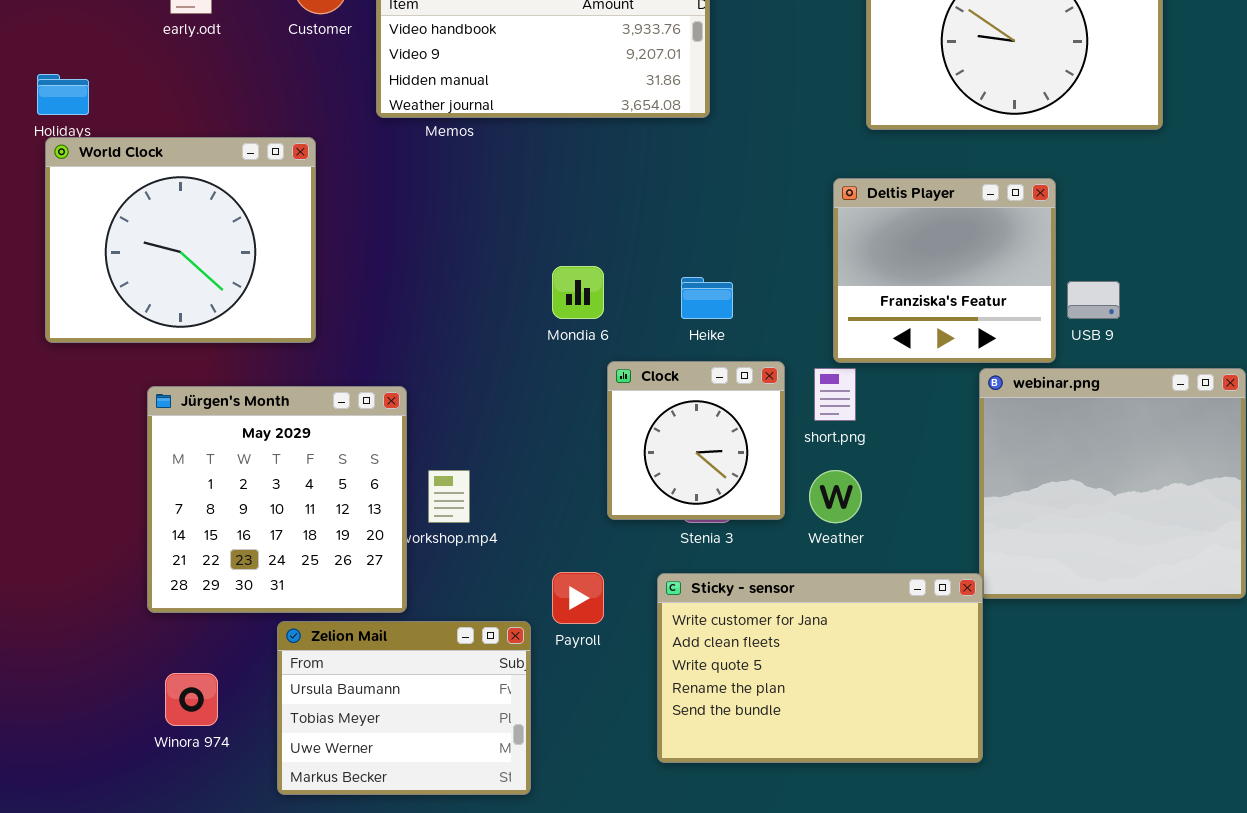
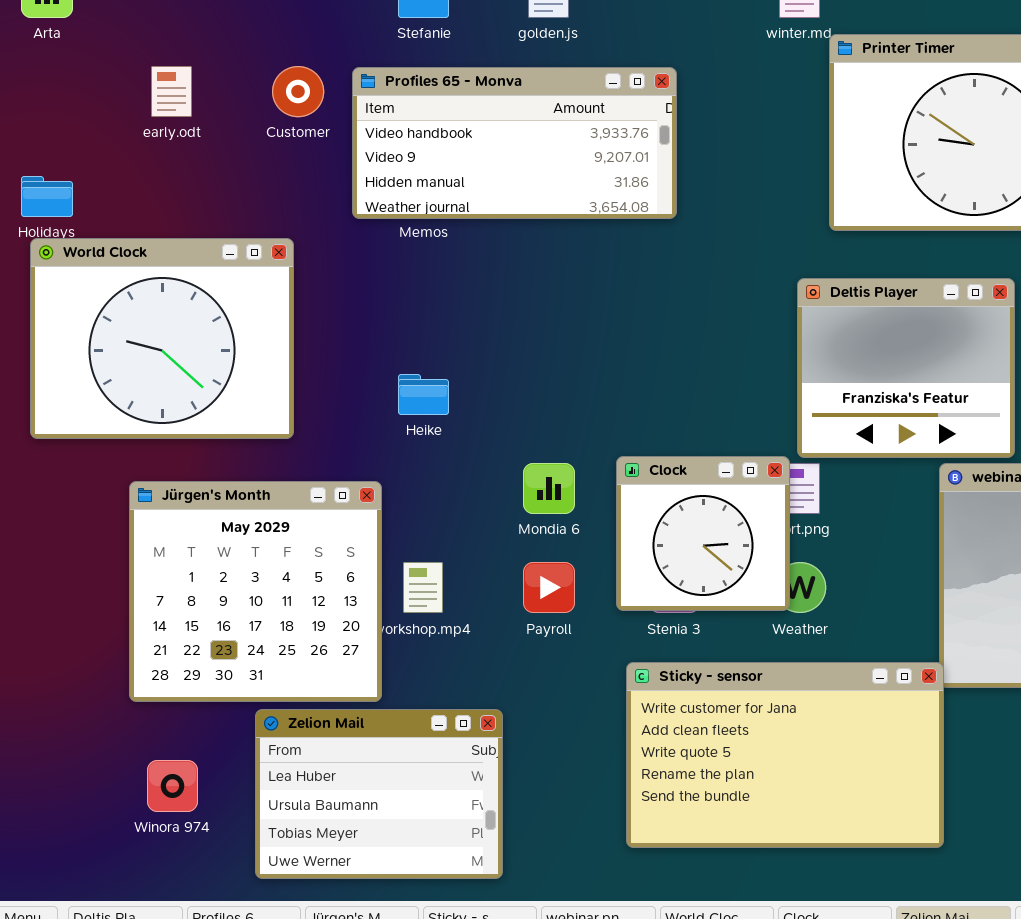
Mondia 6: [552,266,604,319] -> [523,463,575,514], moved
Heike: [681,277,733,319] -> [398,374,449,415], moved
Clock: [607,361,785,520] -> [616,456,790,611], moved
Payroll: [552,572,604,624] -> [523,562,575,613], moved
Zelion Mail: [277,621,531,795] -> [255,709,503,879], scrolled up 1 row

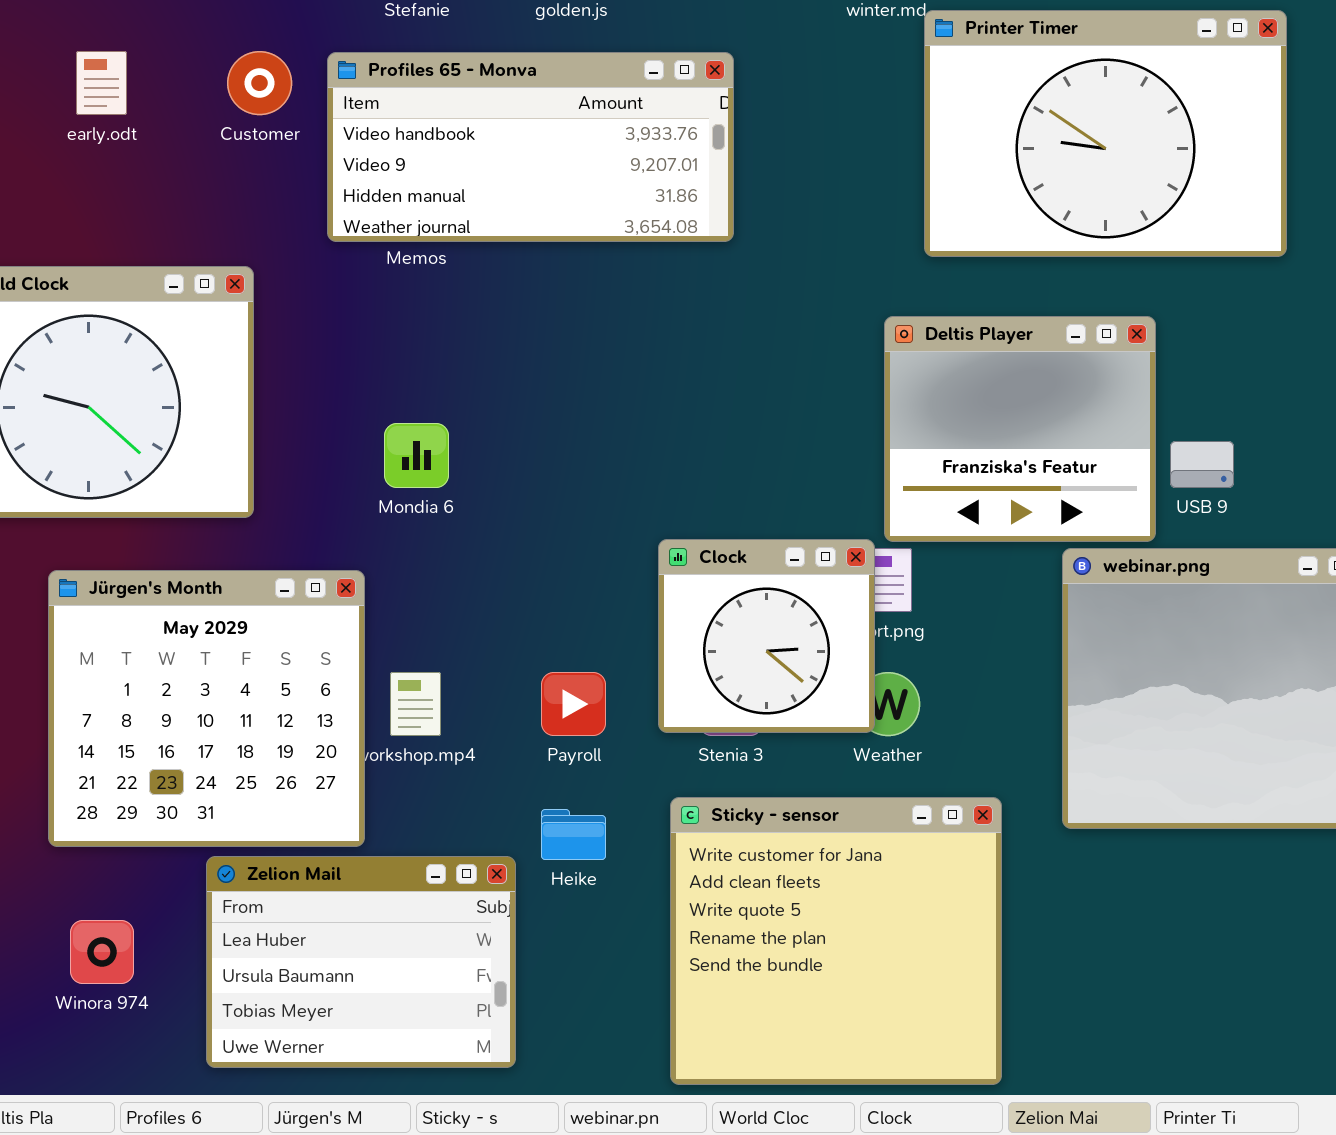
Heike: [398,374,449,415] -> [541,809,606,860], moved
Mondia 6: [523,463,575,514] -> [384,423,449,488], moved
Sticky - sensor: [626,662,944,848] -> [670,797,1002,1085], resized

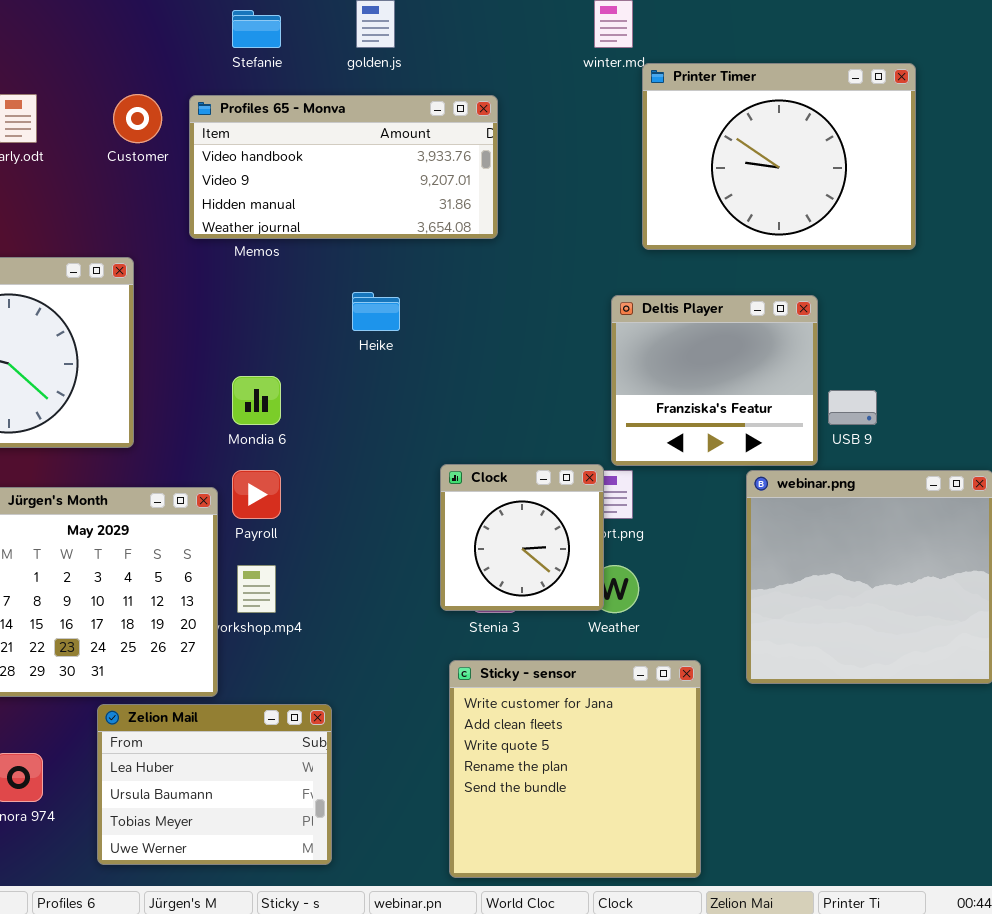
Payroll: [541,672,606,736] -> [232,470,281,519], moved
Heike: [541,809,606,860] -> [352,292,400,331], moved

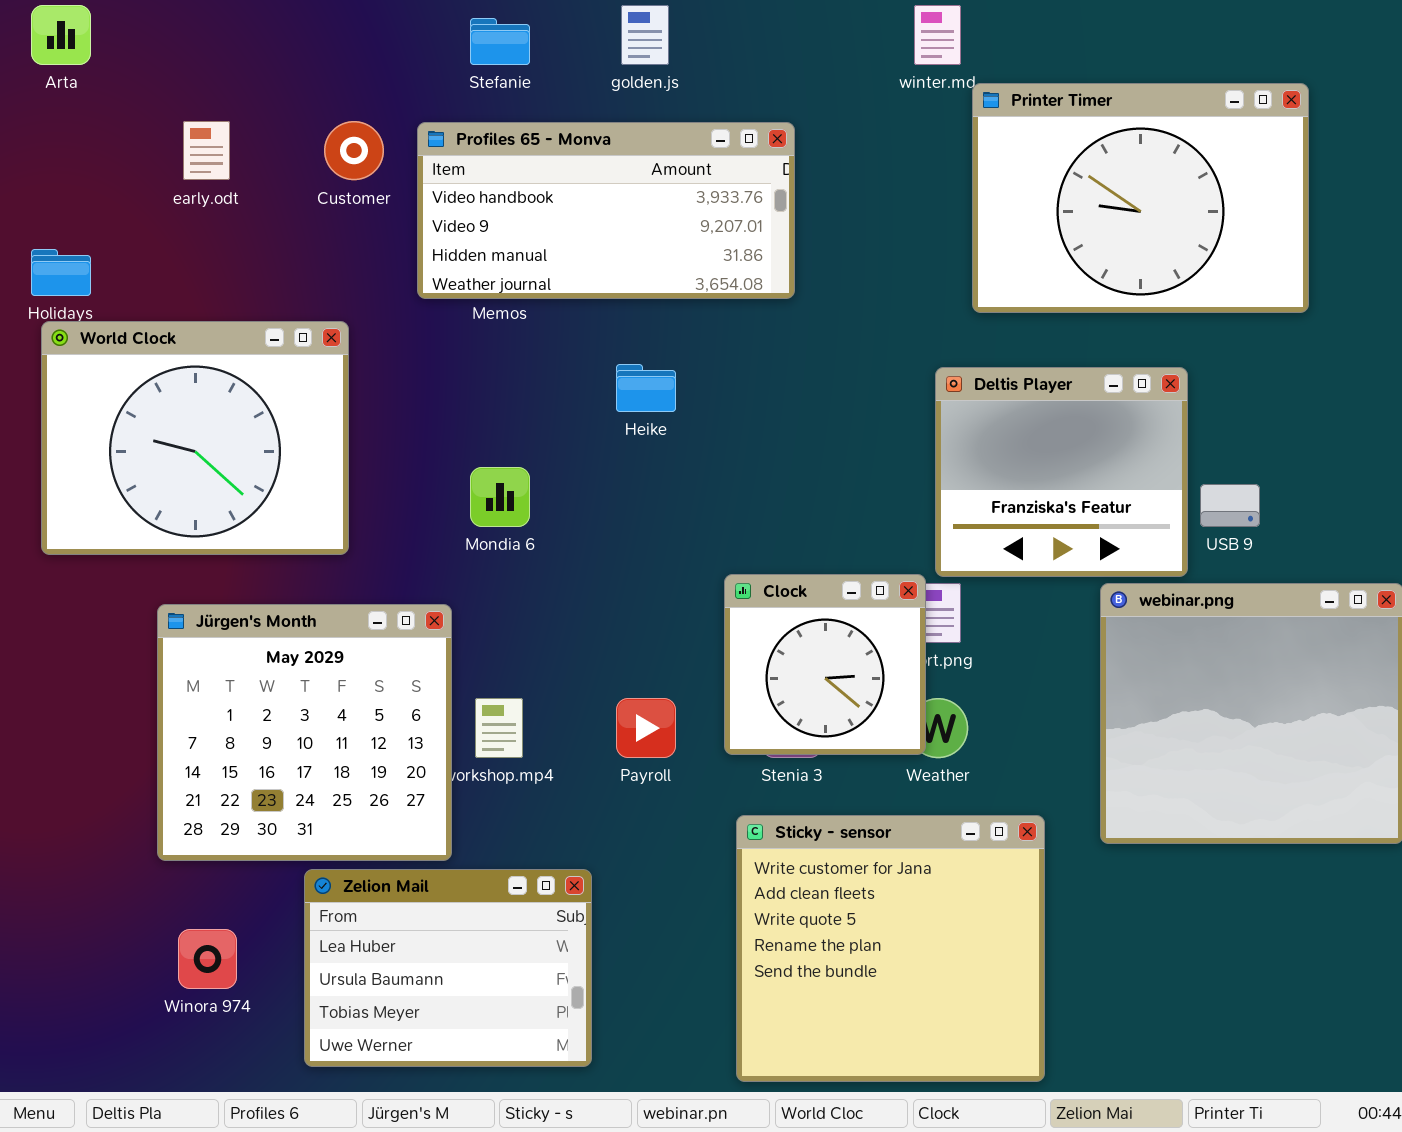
Payroll: [232,470,281,519] -> [616,698,676,758], moved

